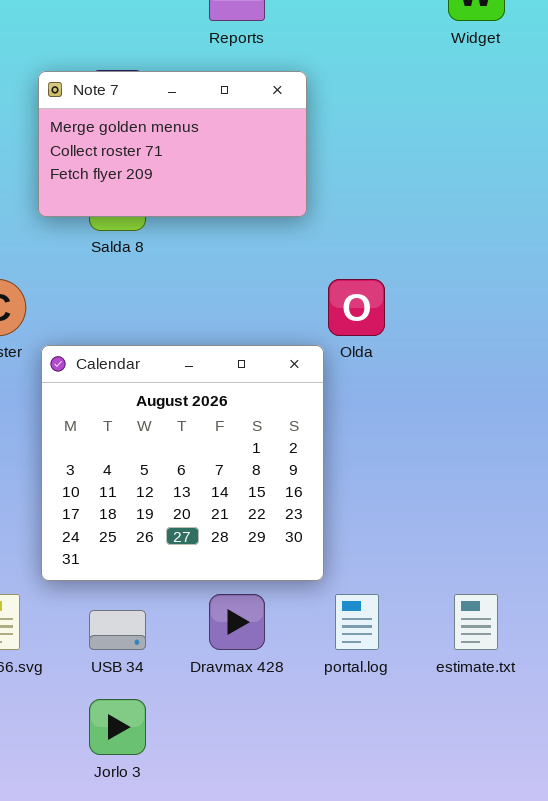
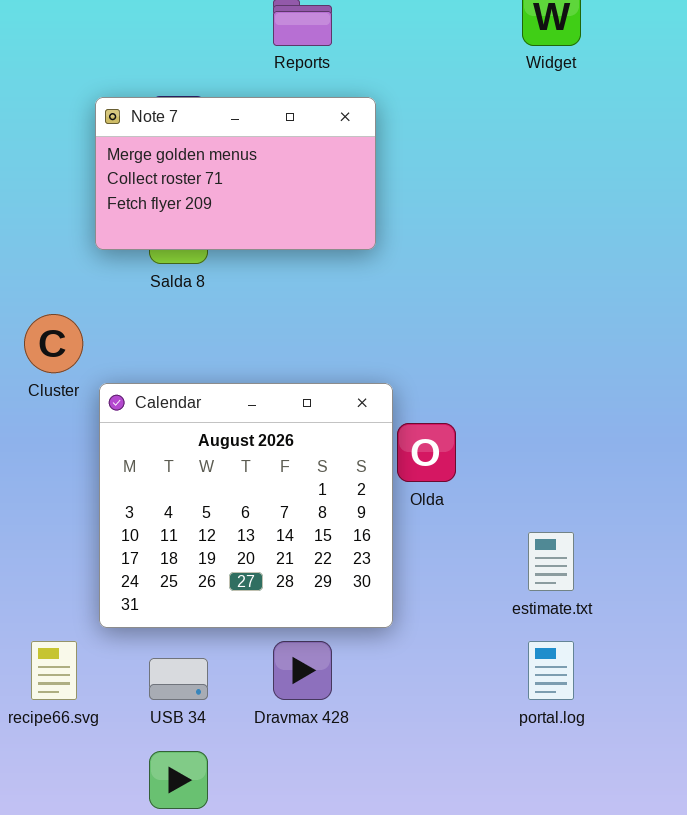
Olda: [328,279,385,336] -> [397,423,456,482], moved
portal.log: [335,594,379,650] -> [528,641,574,700], moved
estimate.txt: [454,594,498,650] -> [528,532,574,591], moved

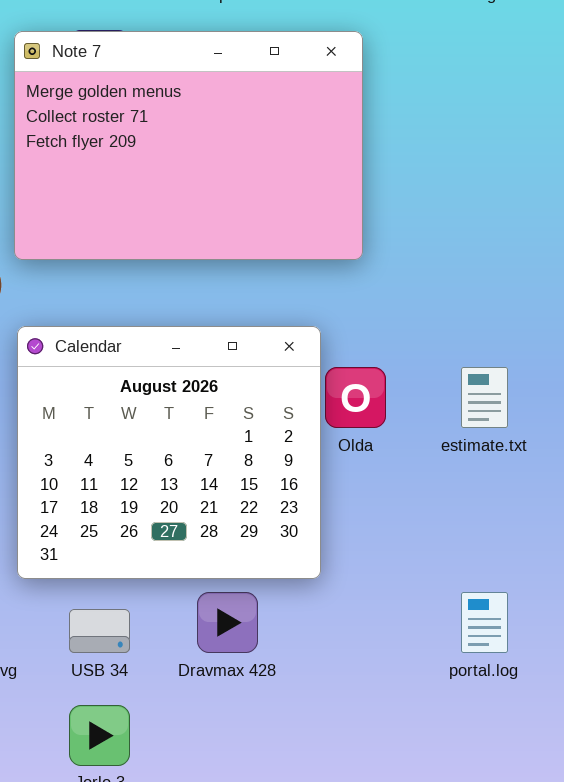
Note 7: [95,97,376,250] -> [14,31,363,260], resized
estimate.txt: [528,532,574,591] -> [461,367,508,428], moved

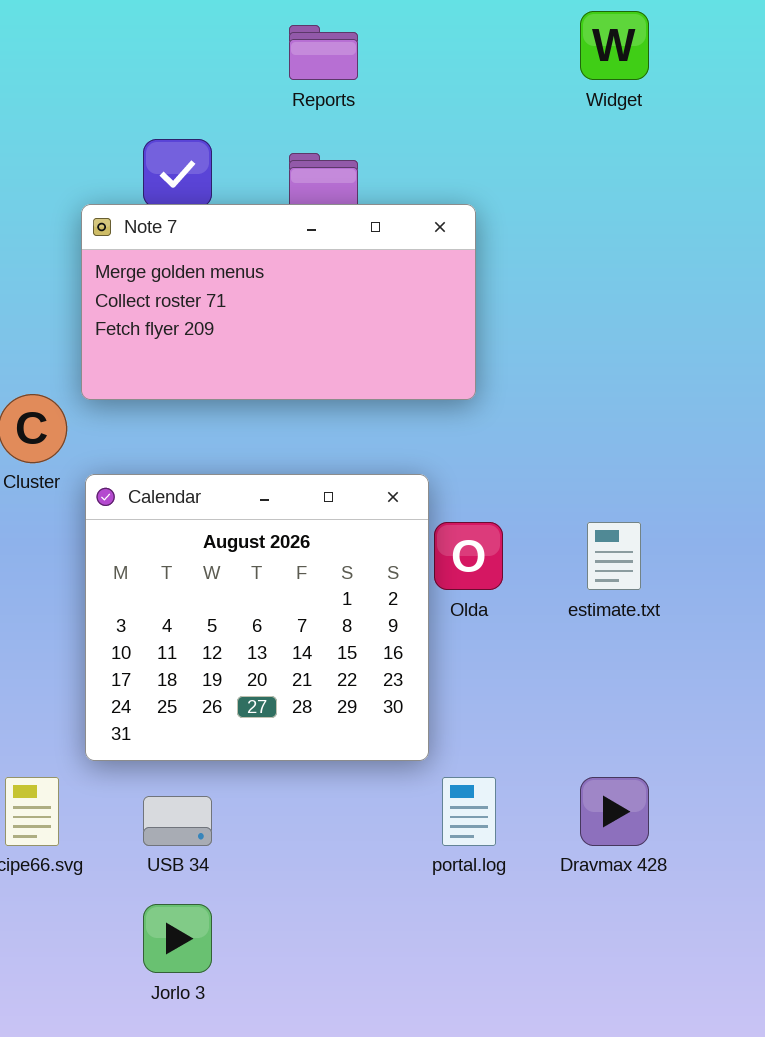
Note 7: [14,31,363,260] -> [81,204,476,400], resized
Dravmax 428: [197,592,258,653] -> [580,777,649,846], moved
portal.log: [461,592,508,653] -> [442,777,496,846], moved

